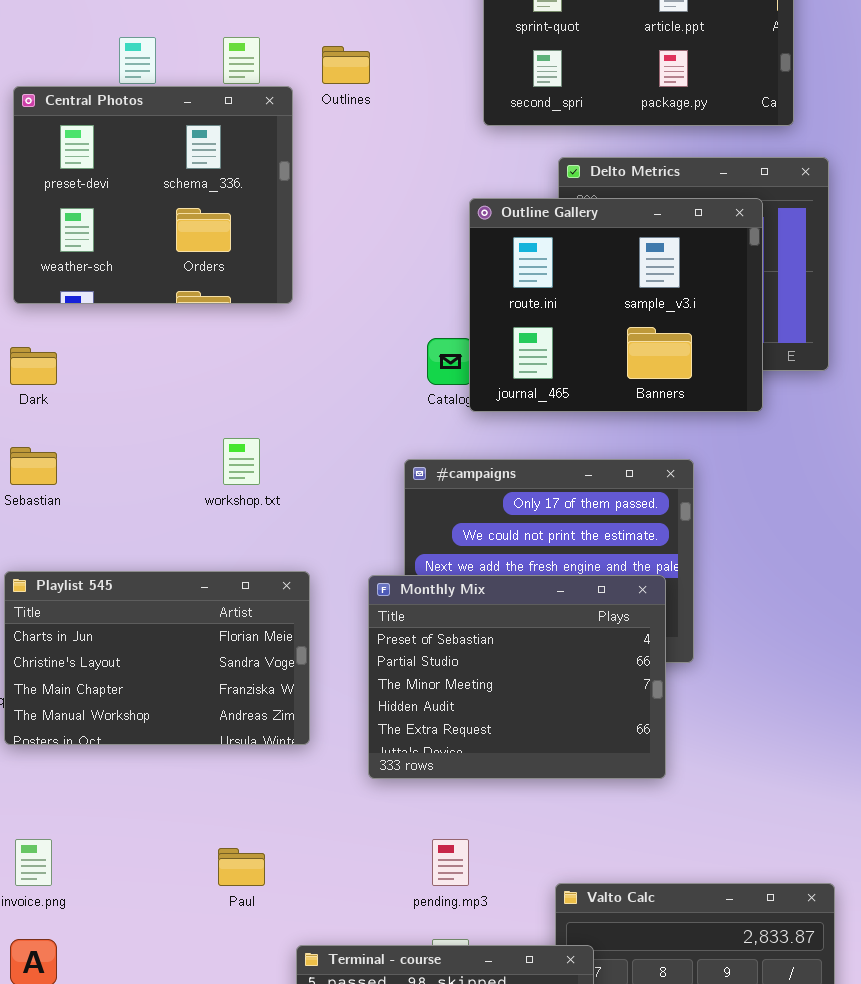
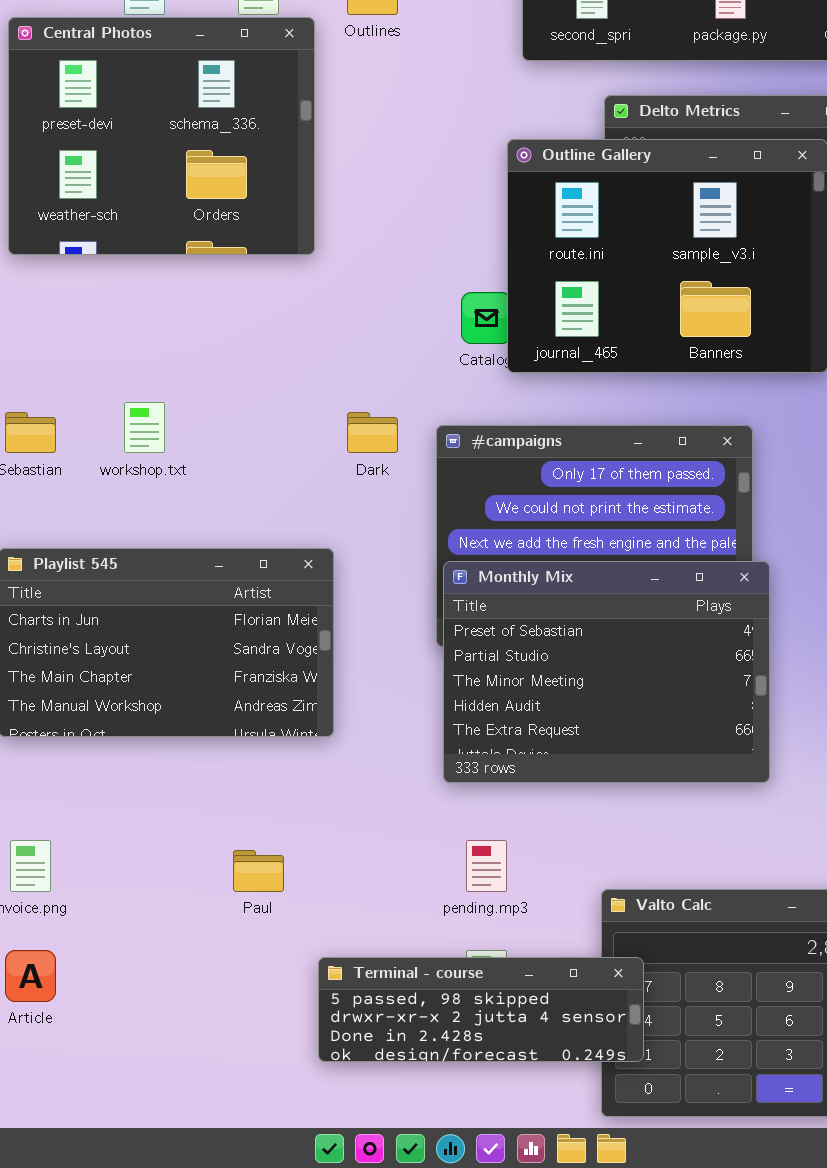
Dark: [10,347,57,385] -> [347,412,398,453], moved
workshop.txt: [223,438,260,485] -> [124,402,165,453], moved
Monthly Mix: [368,575,666,779] -> [443,561,770,783], moved

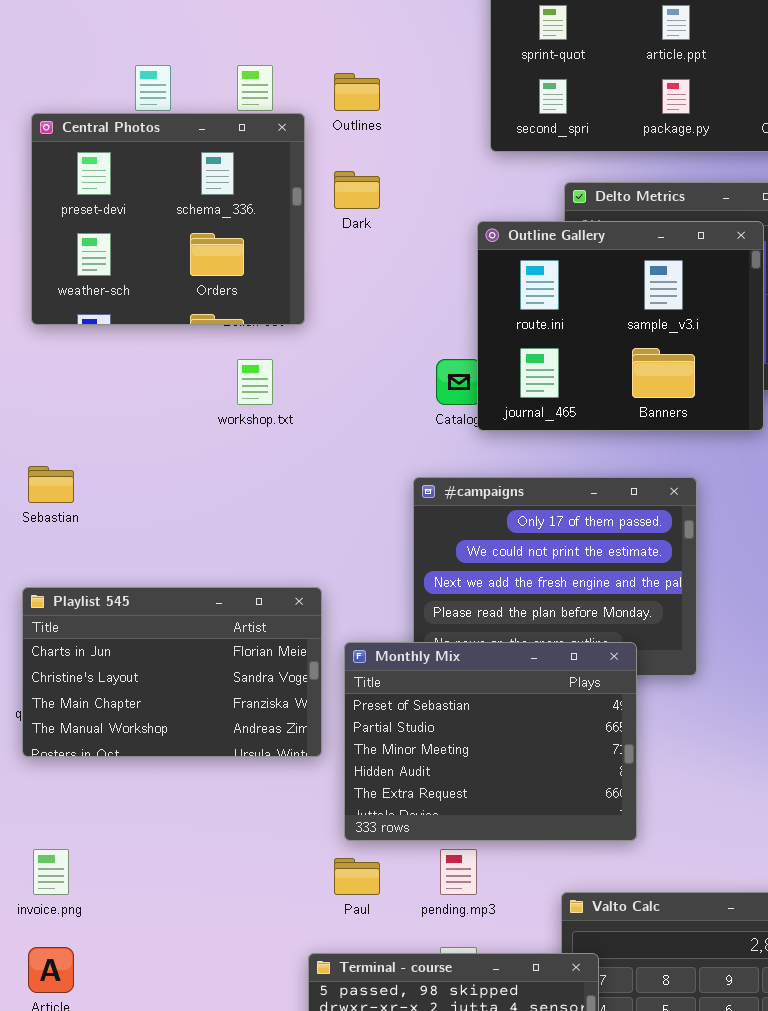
workshop.txt: [124,402,165,453] -> [237,359,273,405], moved
Dark: [347,412,398,453] -> [334,171,380,209], moved
Monthly Mix: [443,561,770,783] -> [344,642,637,841], moved
Paul: [233,850,284,892] -> [334,858,380,895], moved

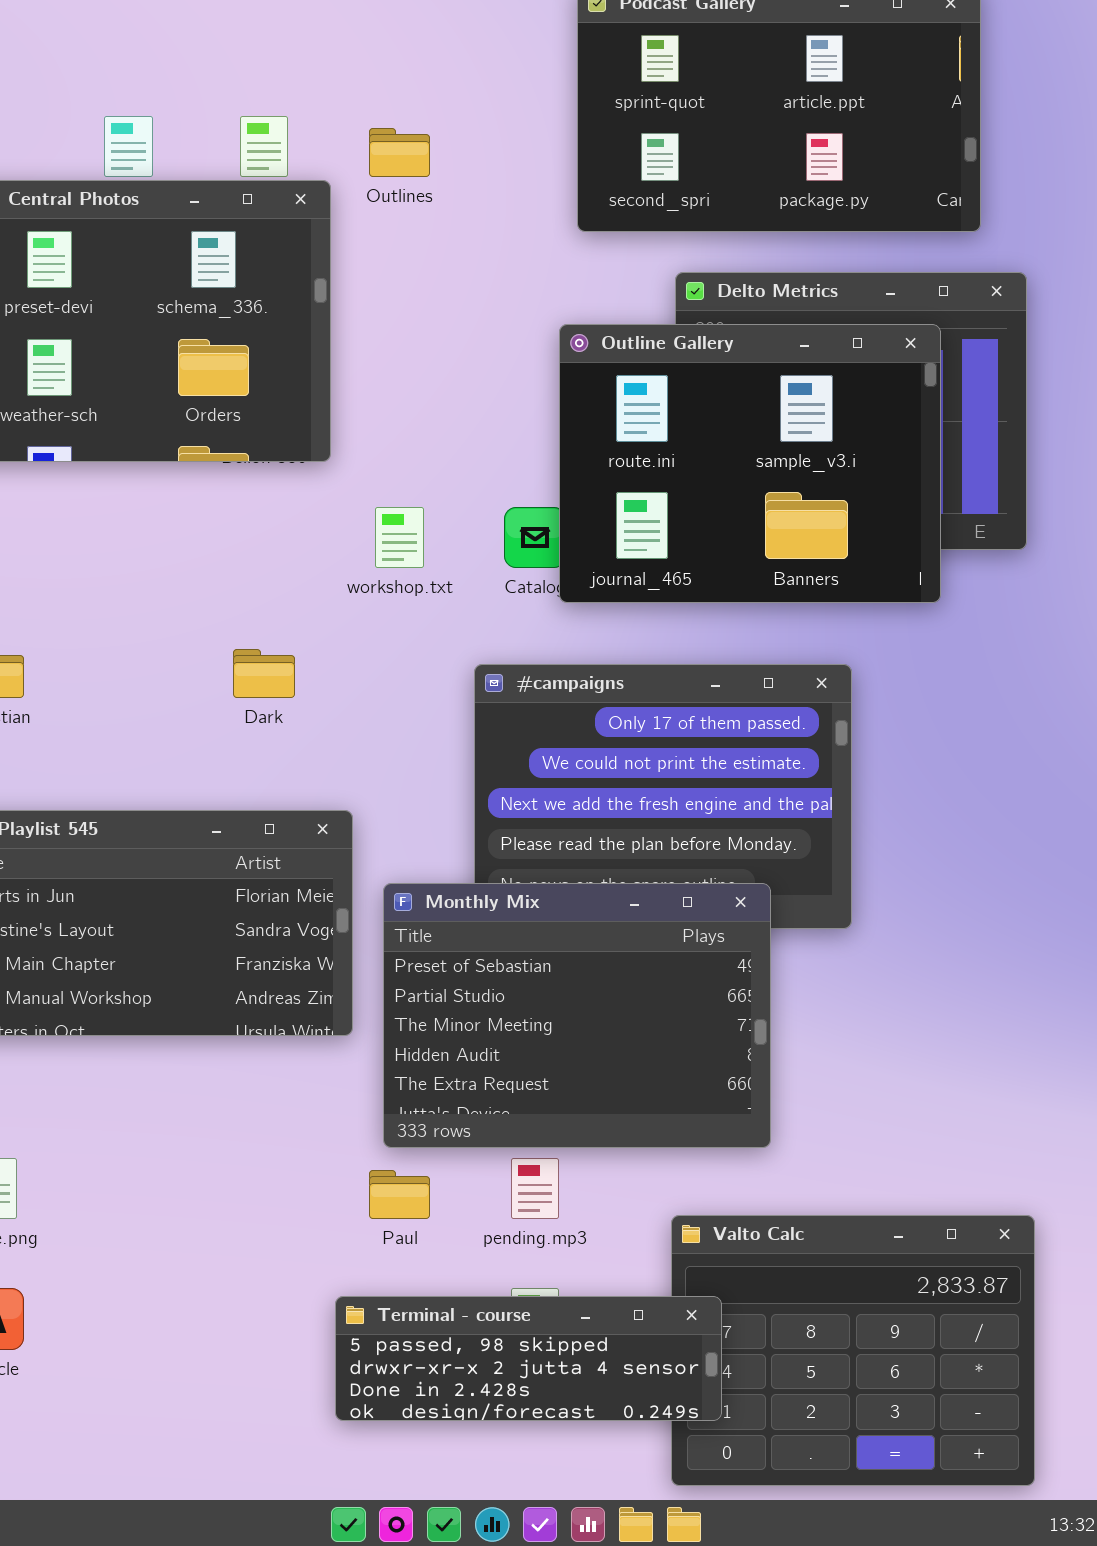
Dark: [334,171,380,209] -> [233,649,295,698], moved
workshop.txt: [237,359,273,405] -> [375,507,424,568], moved

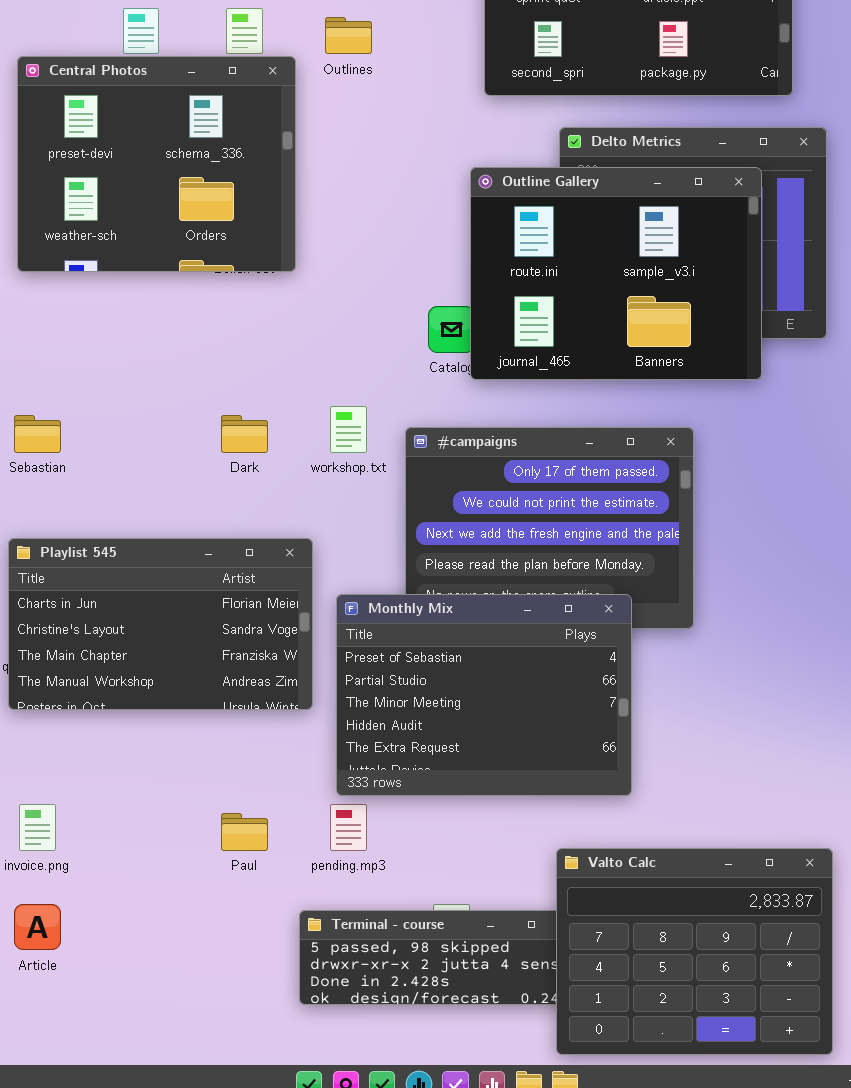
workshop.txt: [375,507,424,568] -> [330,406,367,453], moved
pending.mp3: [511,1158,559,1219] -> [330,804,367,851], moved
Paul: [369,1170,430,1219] -> [221,813,268,851], moved
Valto Calc: [671,1215,1035,1486] -> [556,848,833,1055], raised

